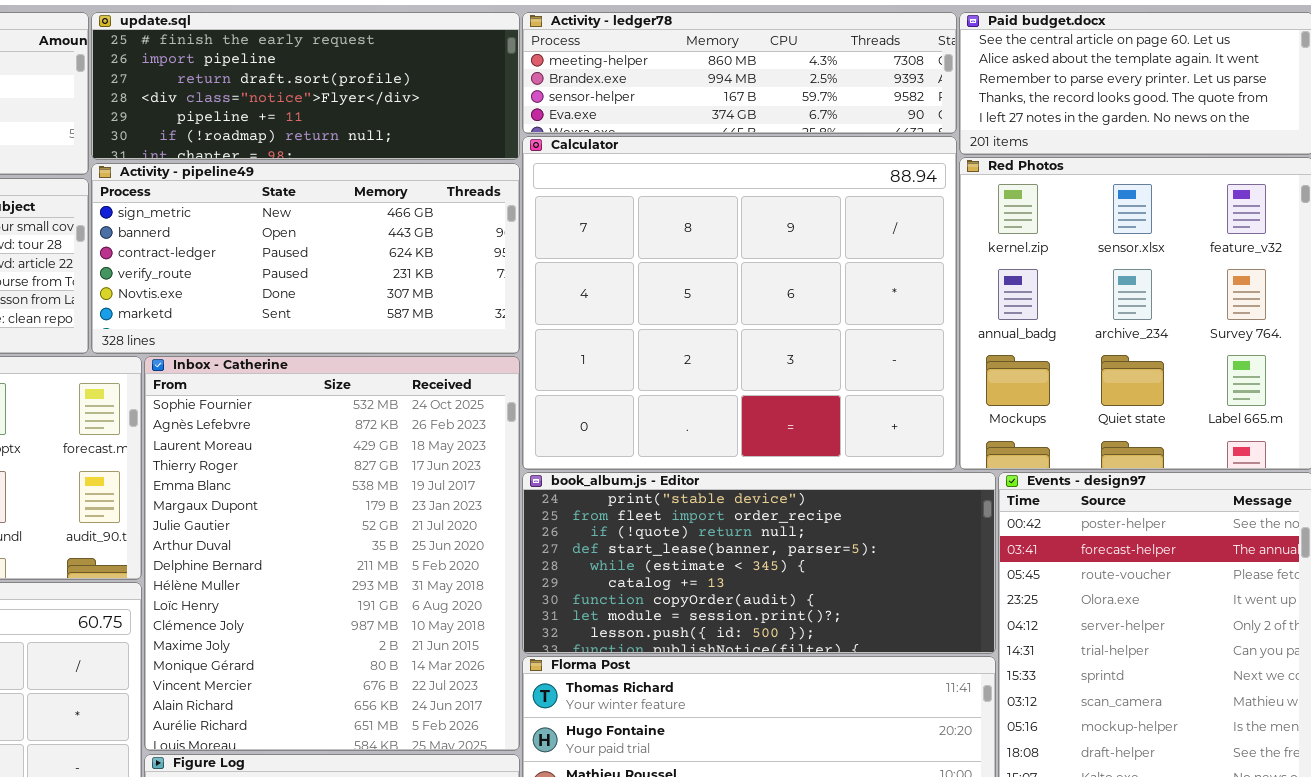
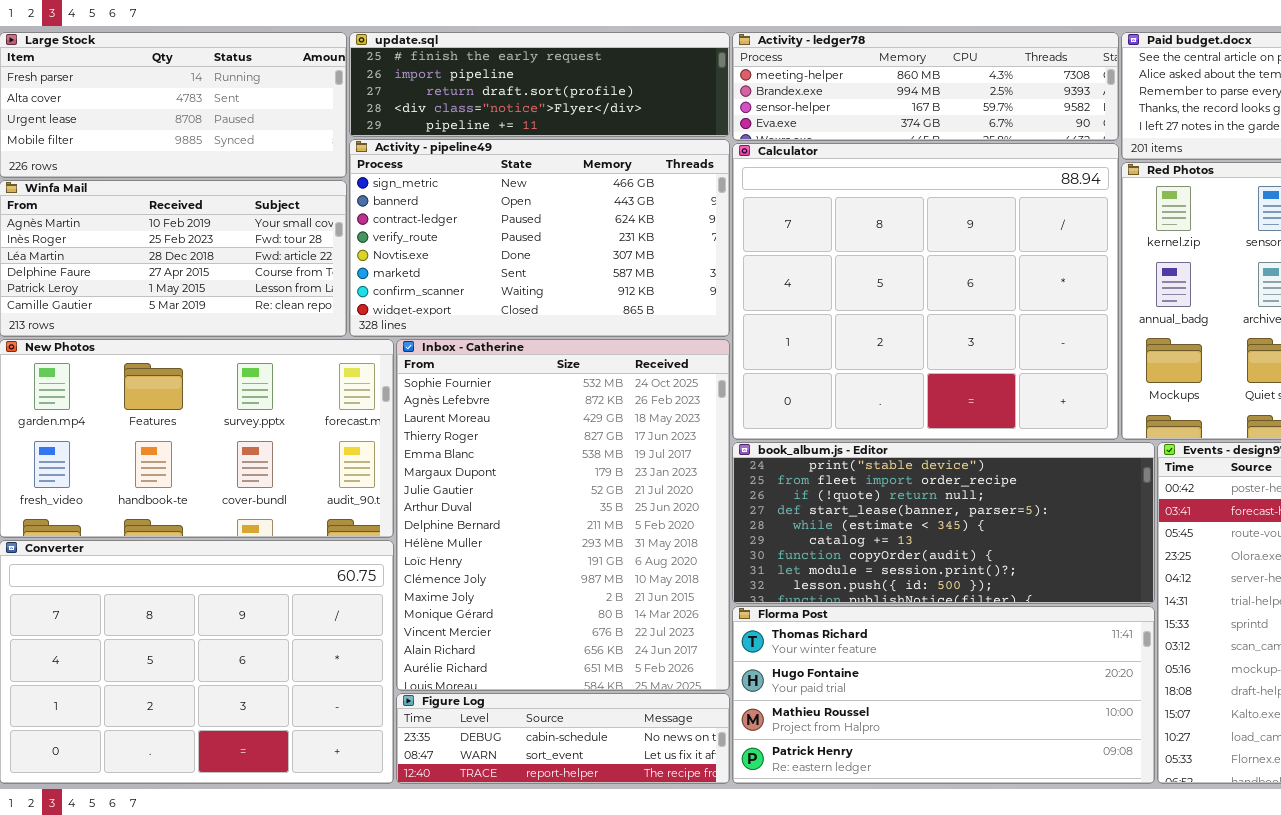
update.sql: [91,12,520,160] -> [349,32,730,137], resized
Activity - pipeline49: [91,163,520,354] -> [349,139,730,337], resized

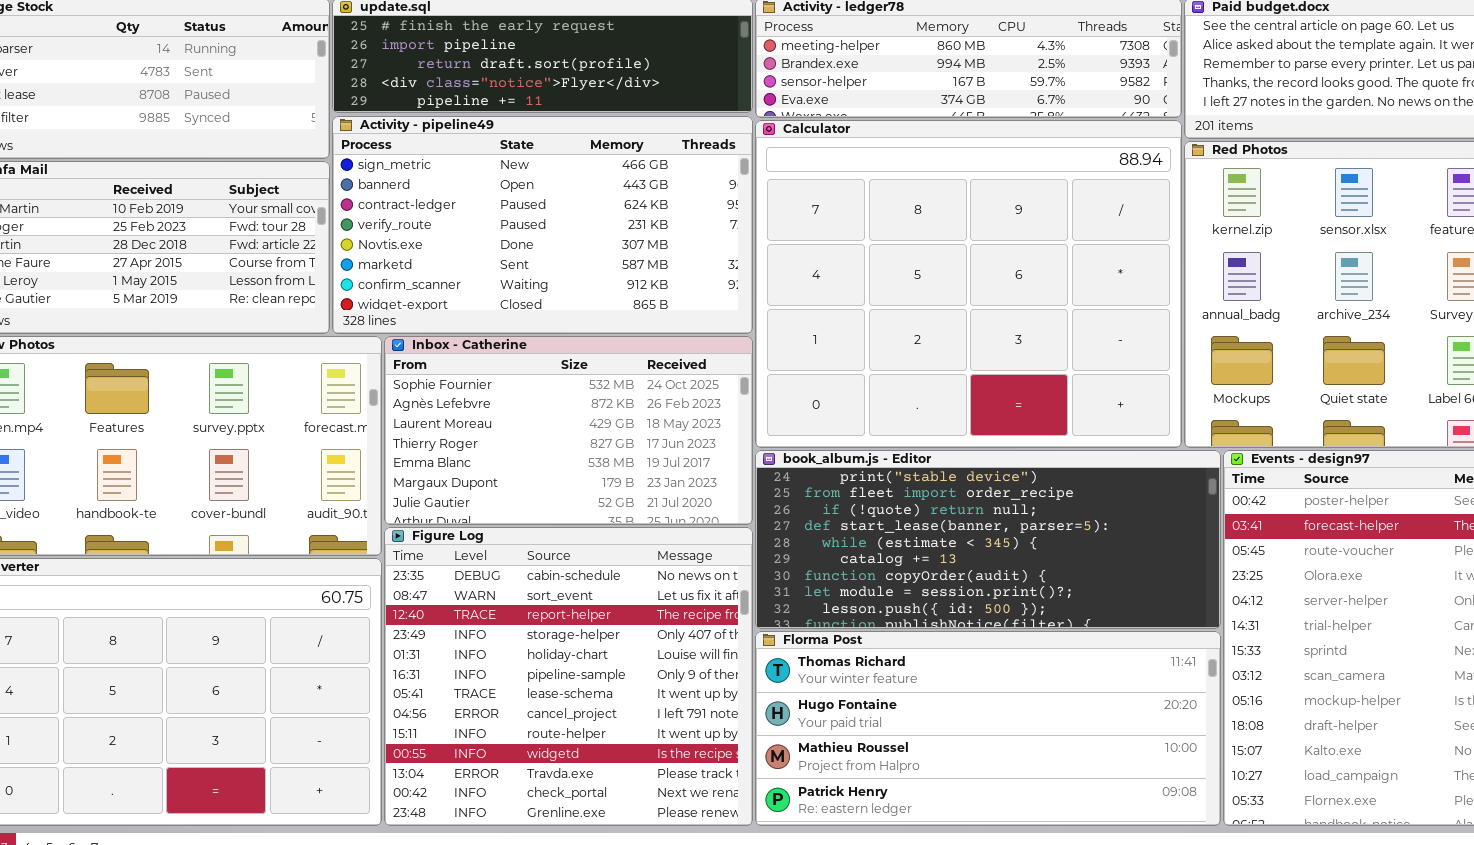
Inbox - Catherine: [396,339,730,691] -> [384,336,753,525], resized
Figure Log: [396,693,730,784] -> [384,527,753,826], resized

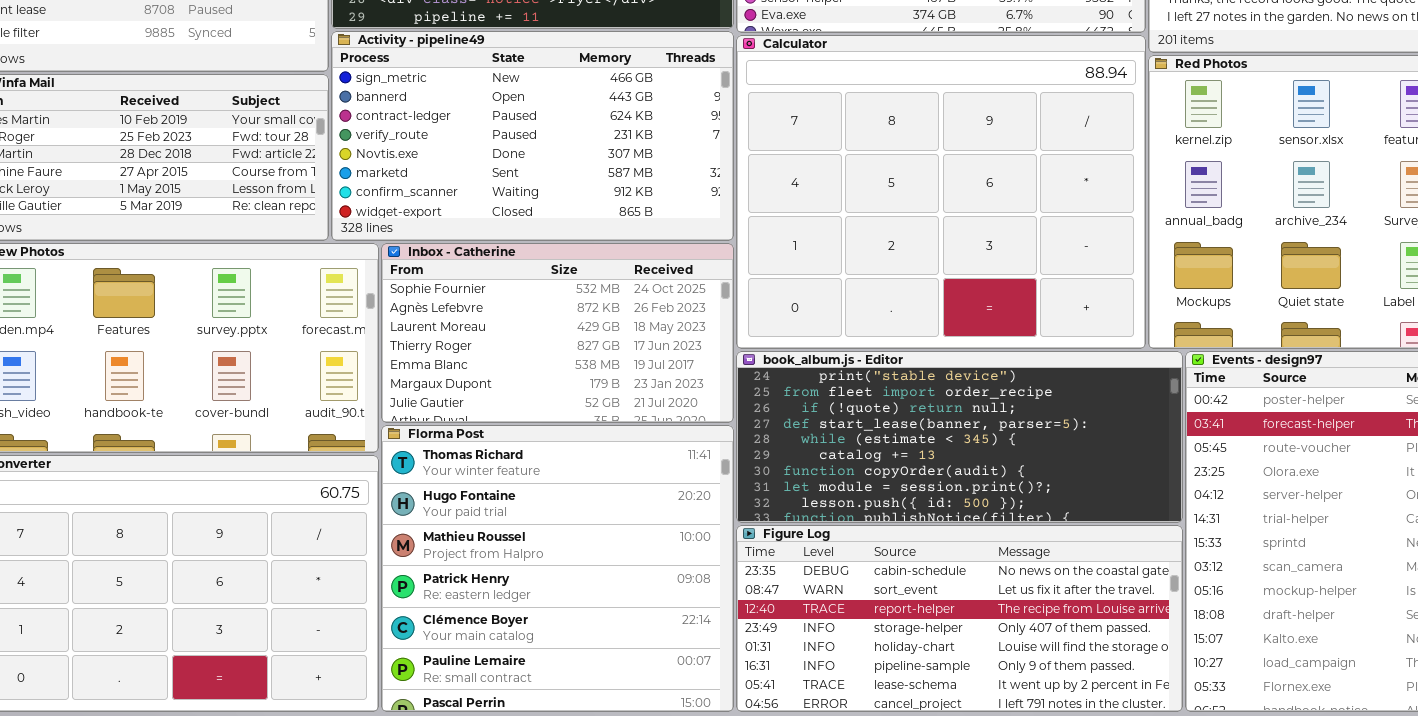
Figure Log: [384,527,753,826] -> [736,525,1183,712], moved, resized
Florma Post: [755,631,1221,826] -> [381,425,734,712], moved, resized

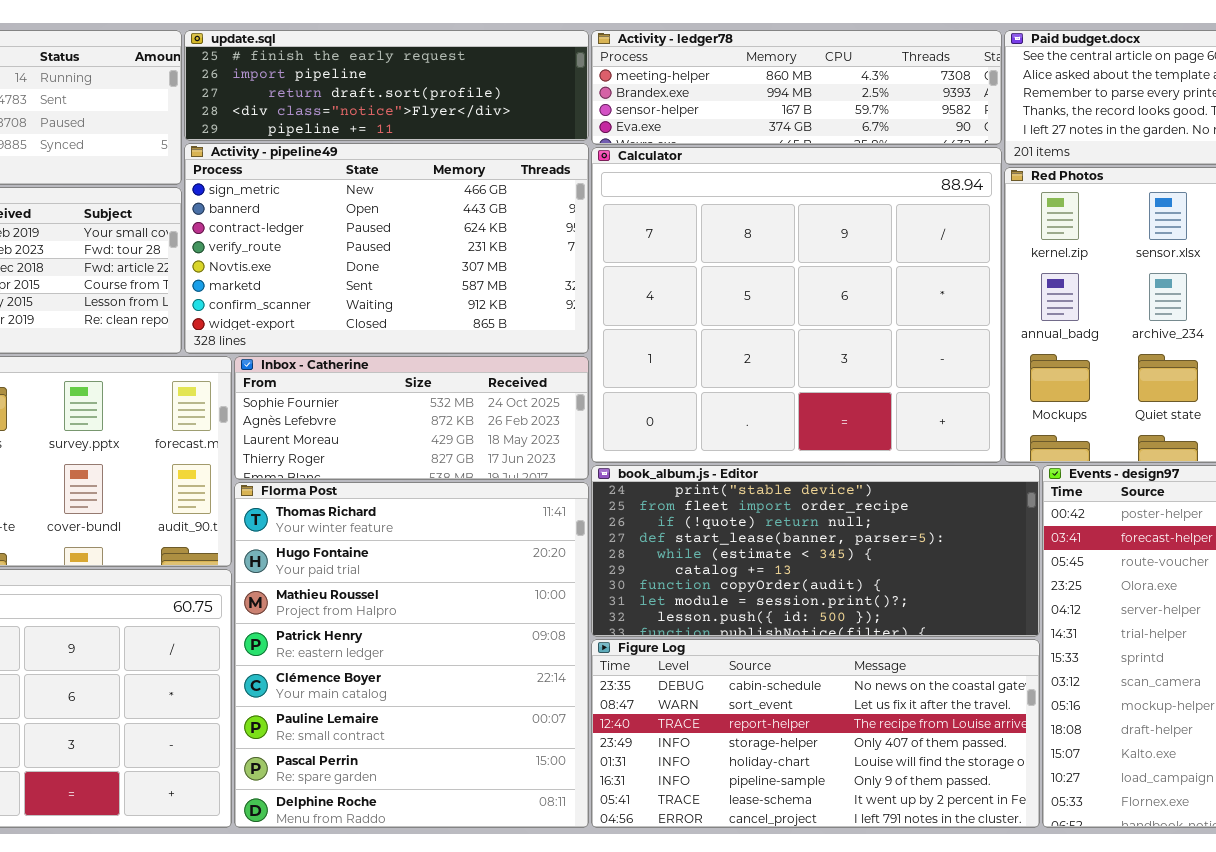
Inbox - Catherine: [381,243,734,423] -> [234,356,589,480], resized
Florma Post: [381,425,734,712] -> [234,482,589,828], resized

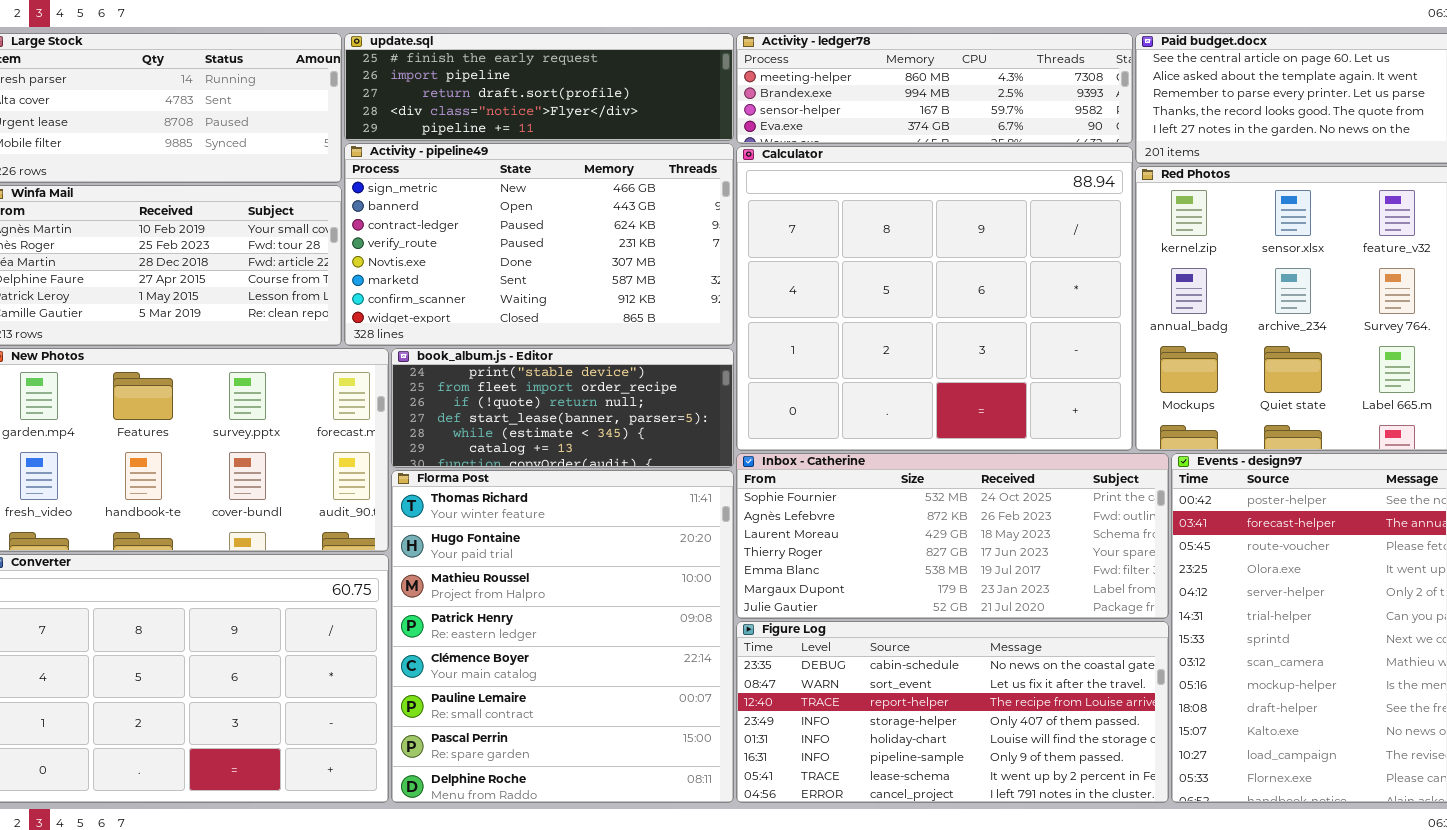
Inbox - Catherine: [234,356,589,480] -> [736,453,1169,619], moved, resized
book_album.js - Editor: [591,465,1040,637] -> [391,348,734,468], moved, resized

